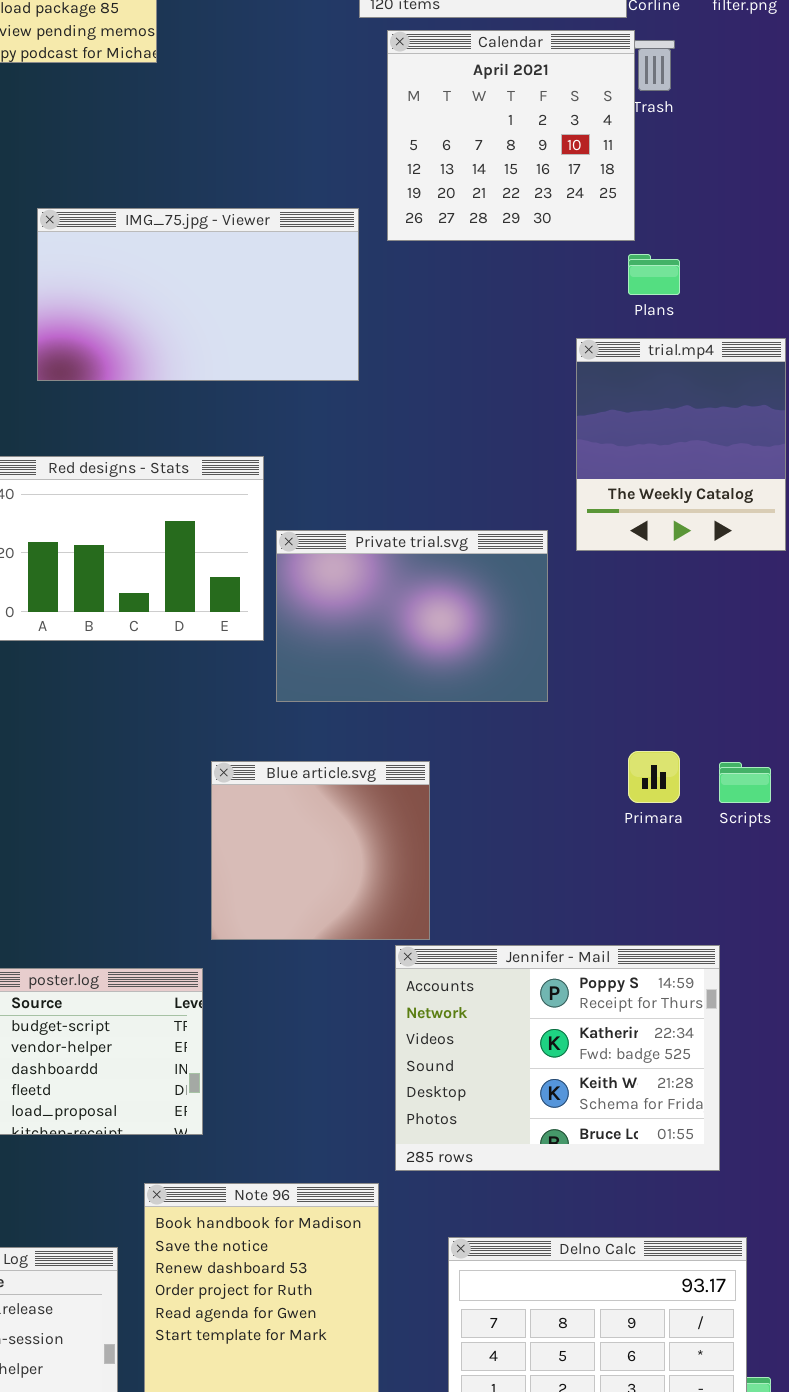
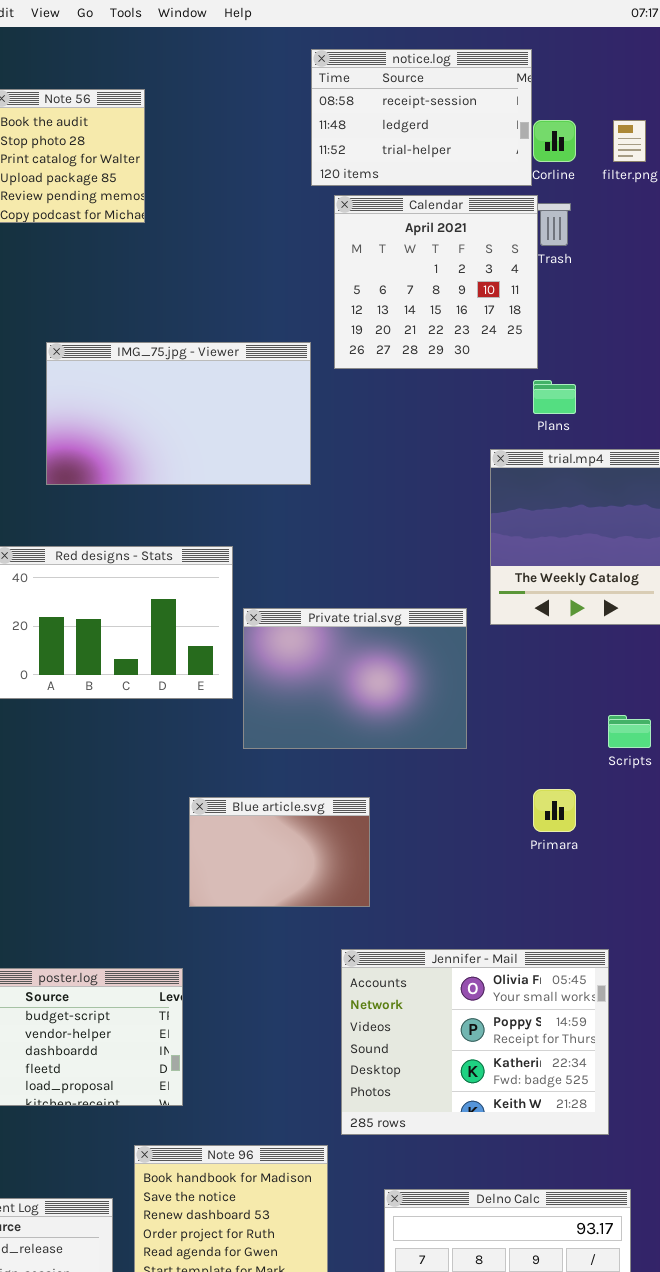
Blue article.svg: [211,761,430,940] -> [189,797,370,907], resized
Scripts: [719,762,771,803] -> [608,715,651,748], moved
Jennifer - Mail: [395,945,720,1171] -> [341,949,609,1135], scrolled up 1 row

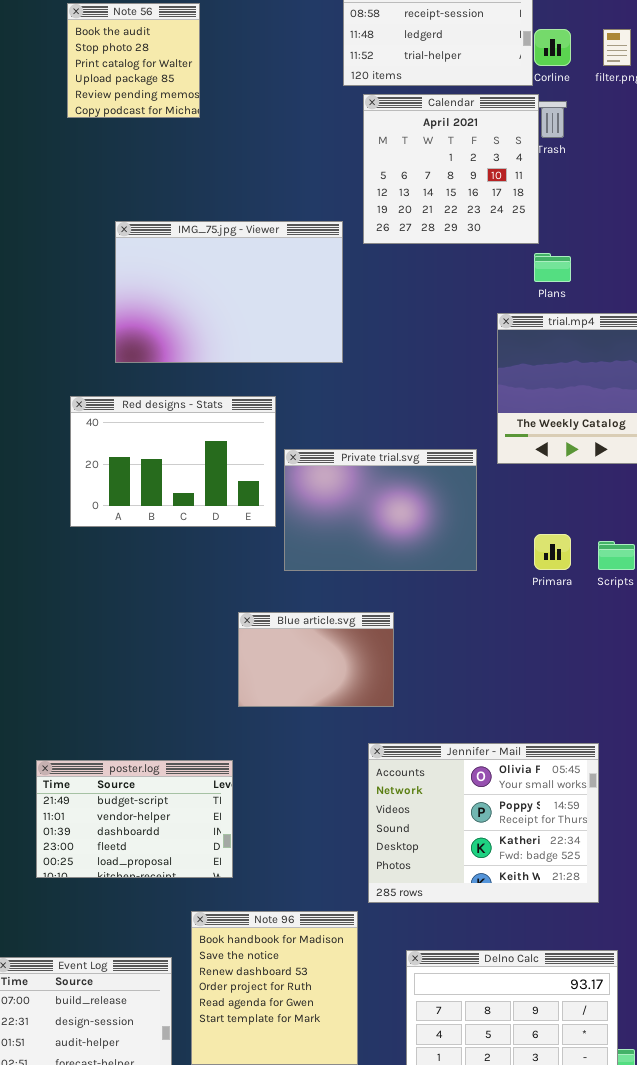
IMG_75.jpg - Viewer: [46,342,311,485] -> [115,221,343,363], resized
Primara: [533,789,576,832] -> [534,534,571,570], moved

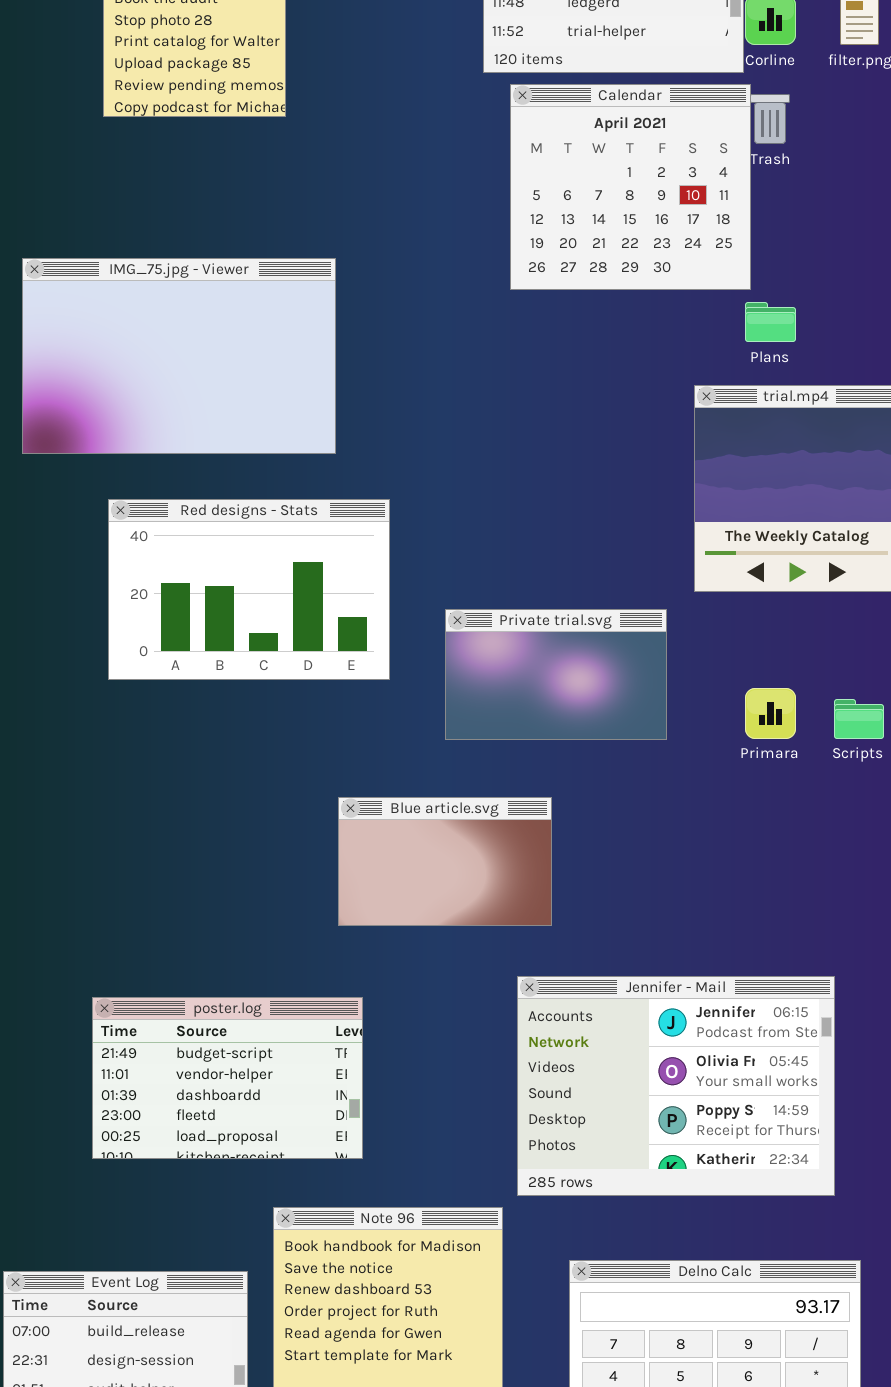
IMG_75.jpg - Viewer: [115,221,343,363] -> [22,258,336,454], moved
Private trial.svg: [284,449,477,571] -> [445,609,667,740], resized
Jennifer - Mail: [368,743,599,903] -> [517,976,835,1196], scrolled up 1 row
poster.log: [36,760,233,878] -> [92,997,363,1159], moved

